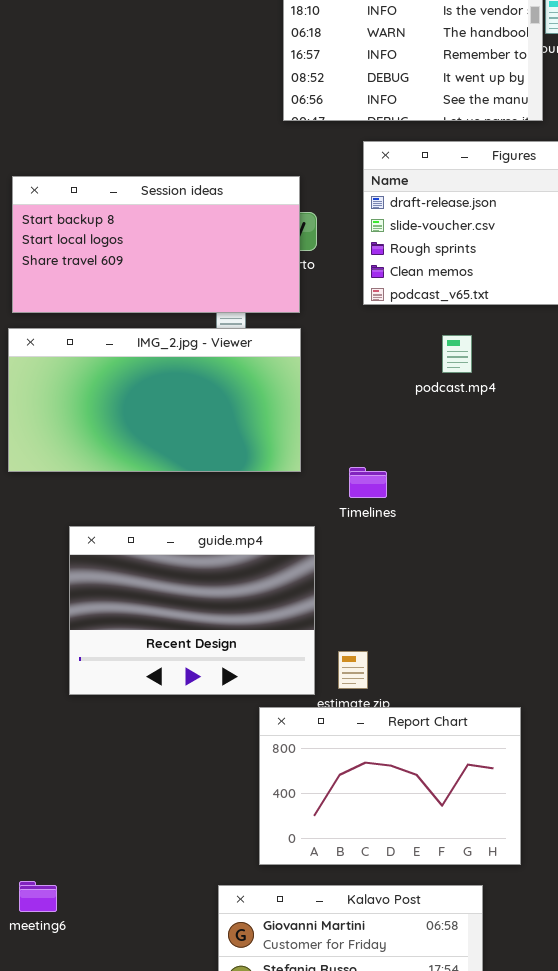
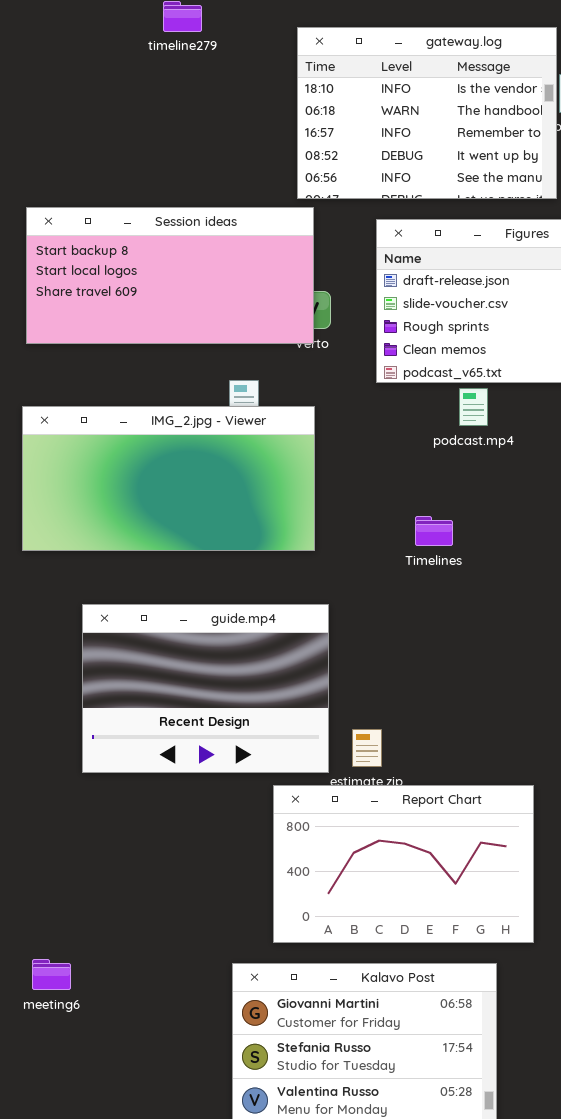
Session ideas: [12,176,300,313] -> [26,207,314,344], moved
podcast.mp4: [442,335,472,373] -> [459,388,488,426], moved
Timelines: [349,467,387,498] -> [415,516,453,546], moved

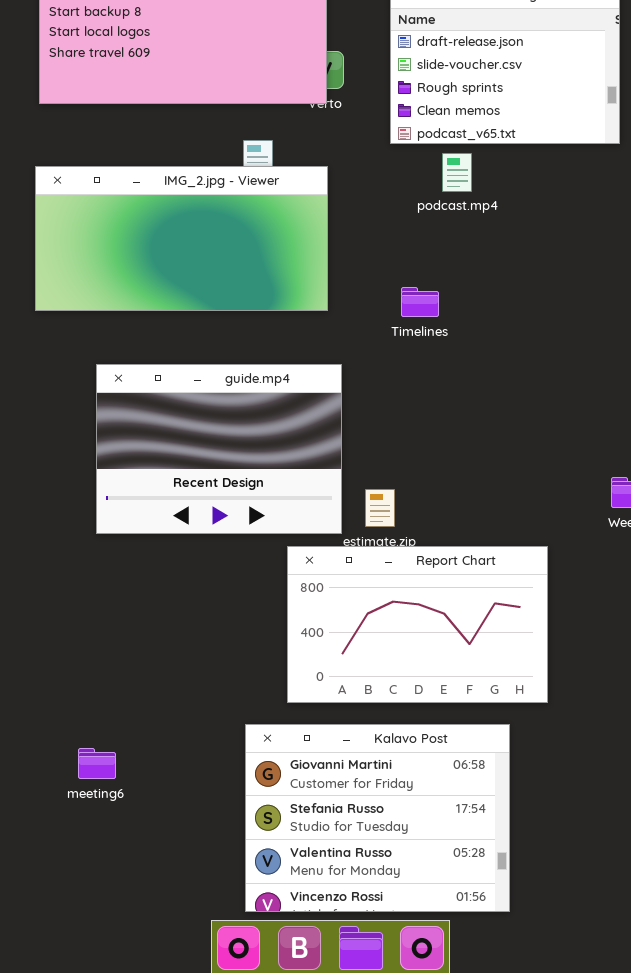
podcast.mp4: [459,388,488,426] -> [442,153,472,192], moved
Timelines: [415,516,453,546] -> [401,287,439,317], moved
meeting6: [32,959,71,990] -> [78,748,116,779], moved

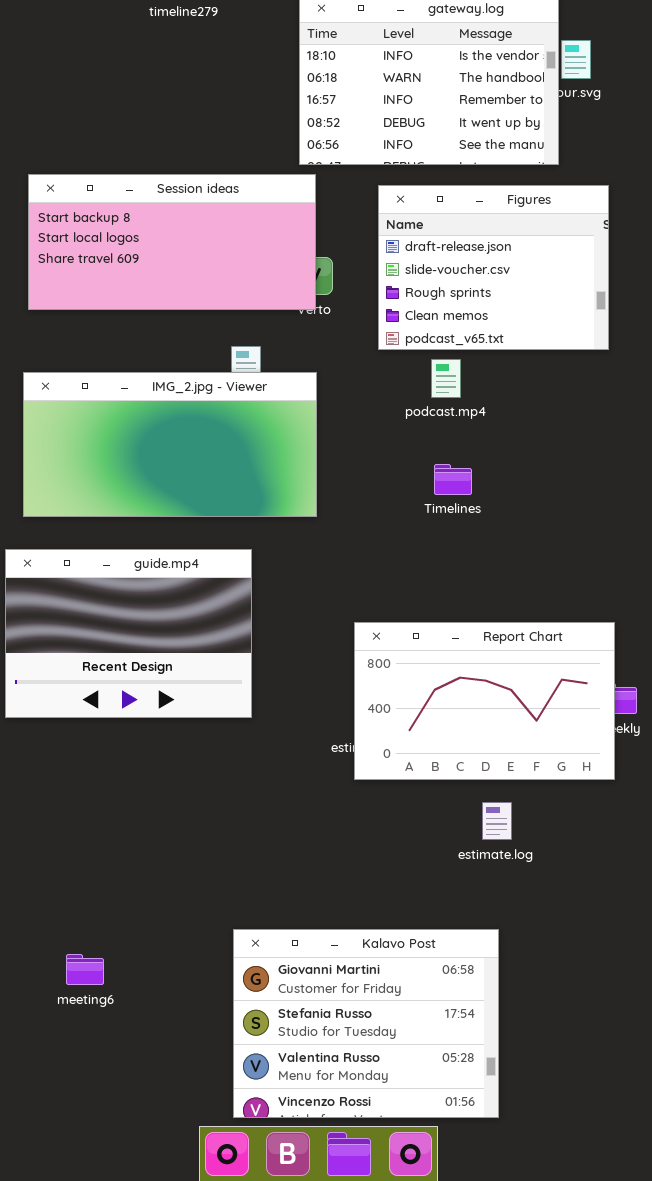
Timelines: [401,287,439,317] -> [434,464,472,495], moved
guide.mp4: [96,364,342,534] -> [5,549,252,718], moved
Report Chart: [287,546,548,703] -> [354,622,615,780], moved

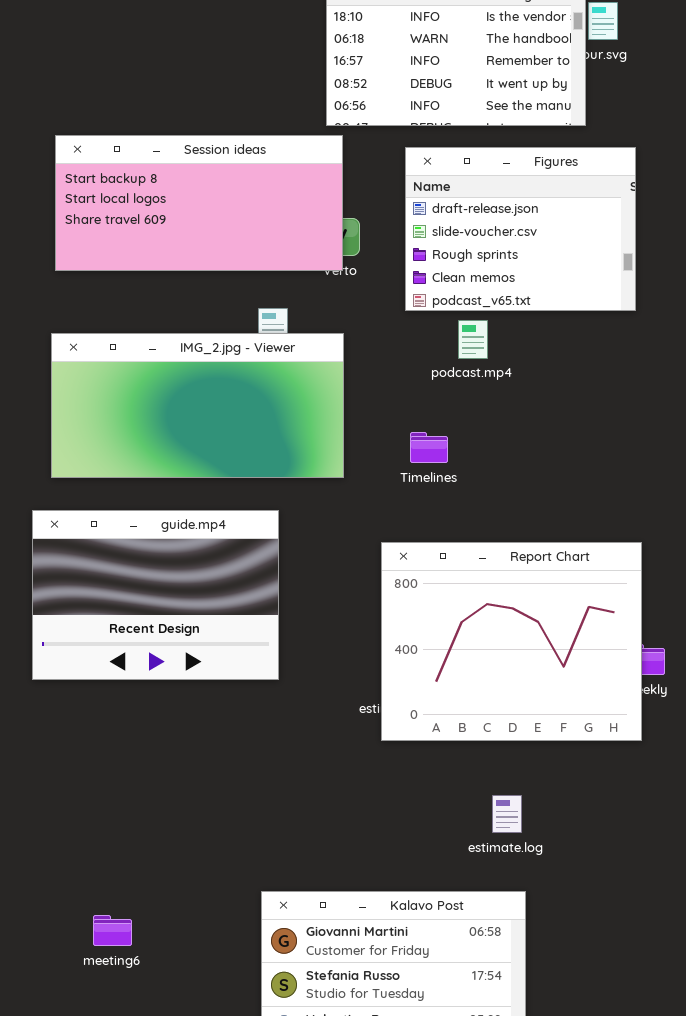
Timelines: [434,464,472,495] -> [410,432,448,463], moved
Report Chart: [354,622,615,780] -> [381,542,642,741], resized
estimate.log: [482,802,512,840] -> [492,795,522,833], moved

